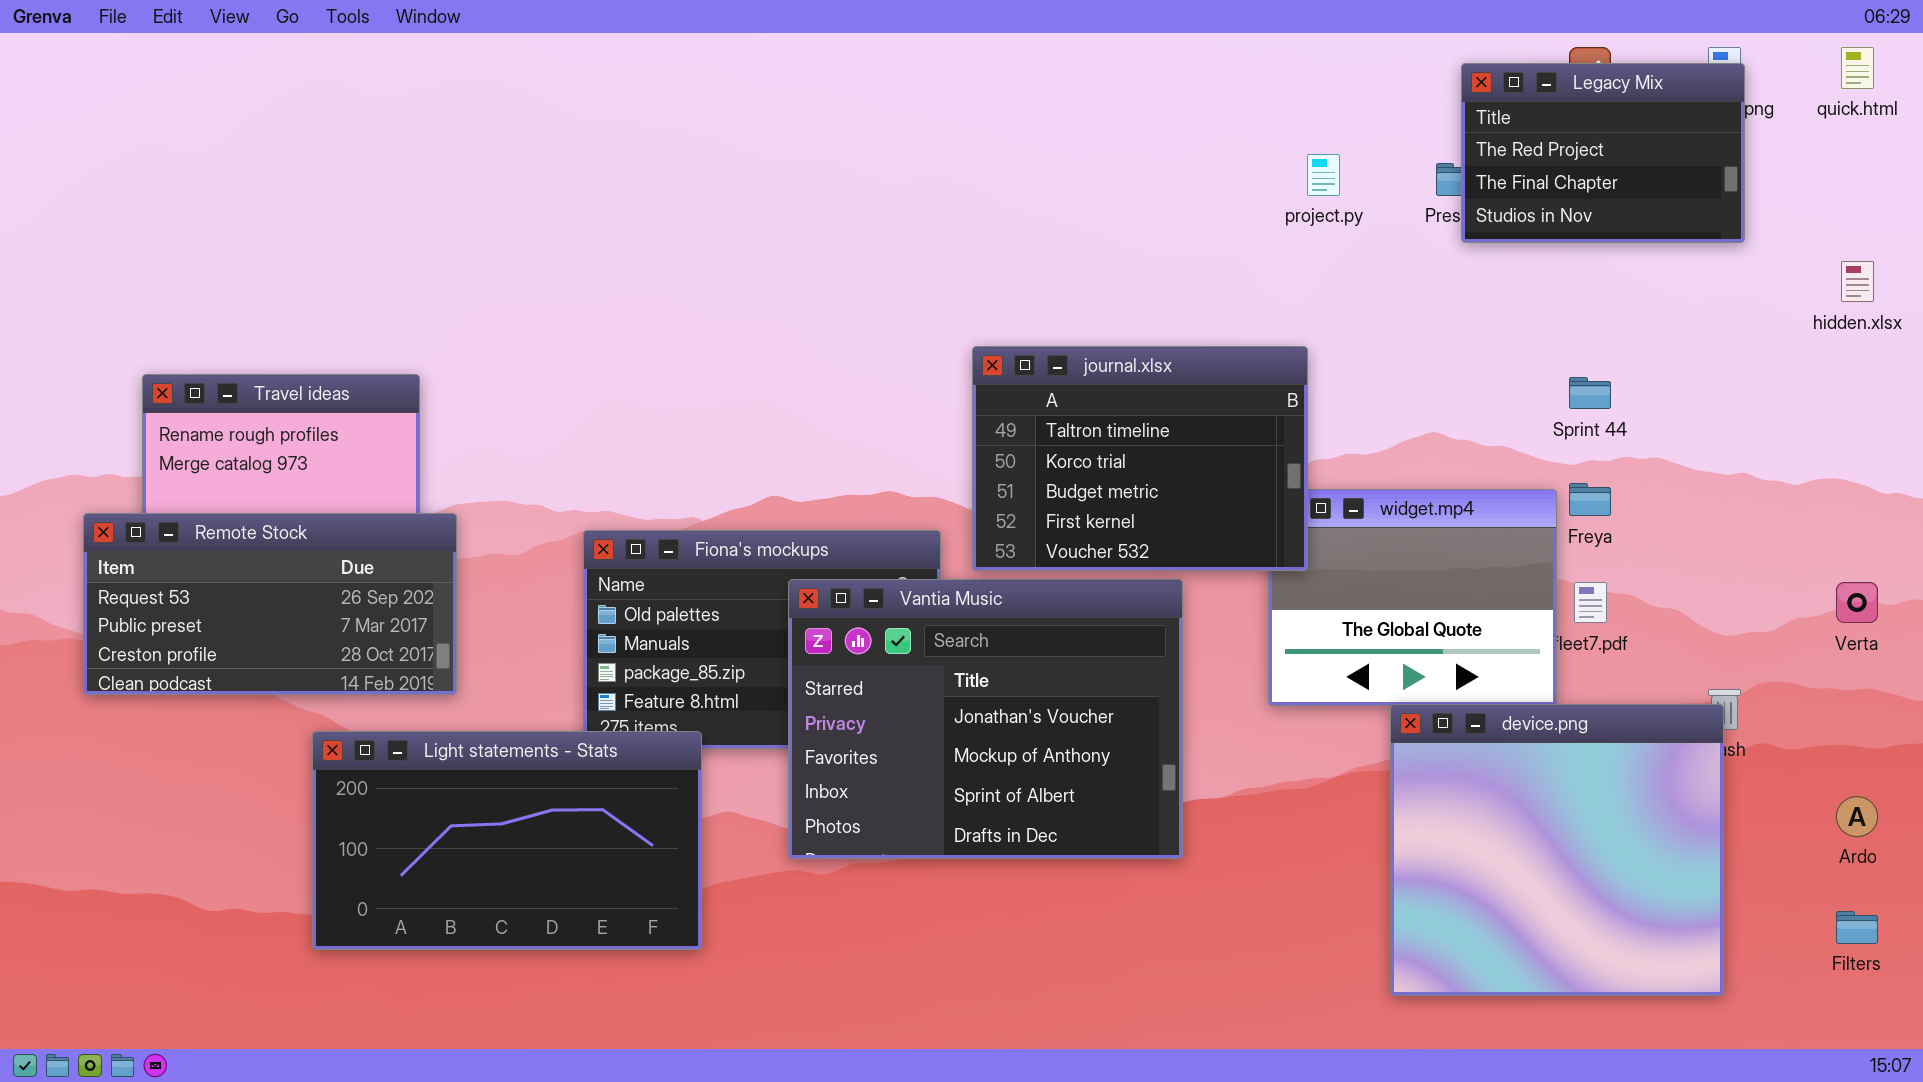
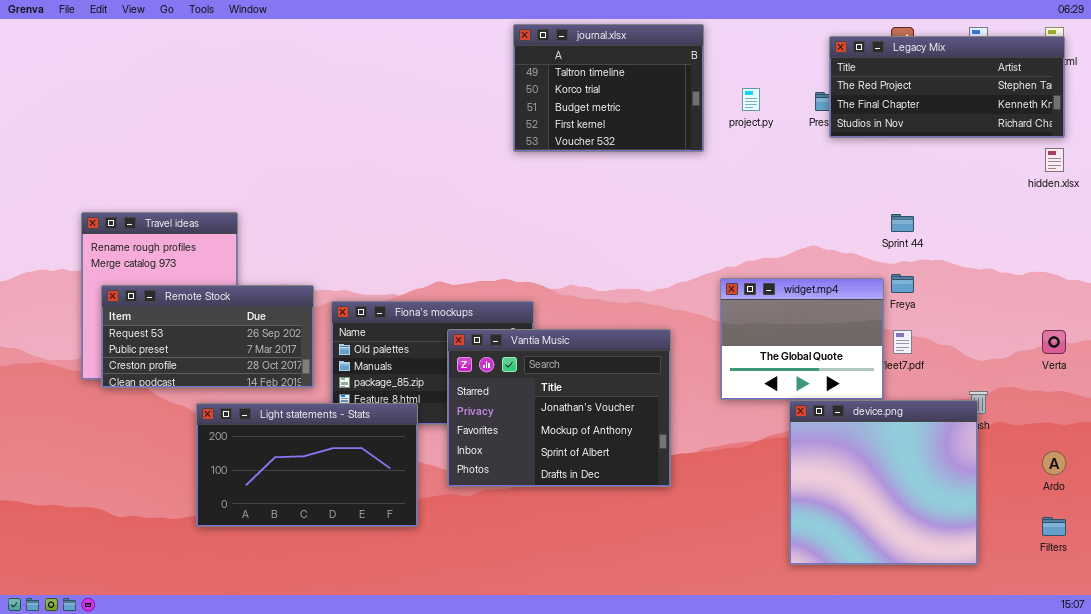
Legacy Mix: [1461,63,1745,243] -> [829,36,1065,138], resized
journal.xlsx: [972,346,1308,571] -> [513,24,704,152], moved
Remote Stock: [83,513,457,695] -> [101,285,314,388], moved
Light statements - Stats: [312,731,702,950] -> [196,403,418,527], moved

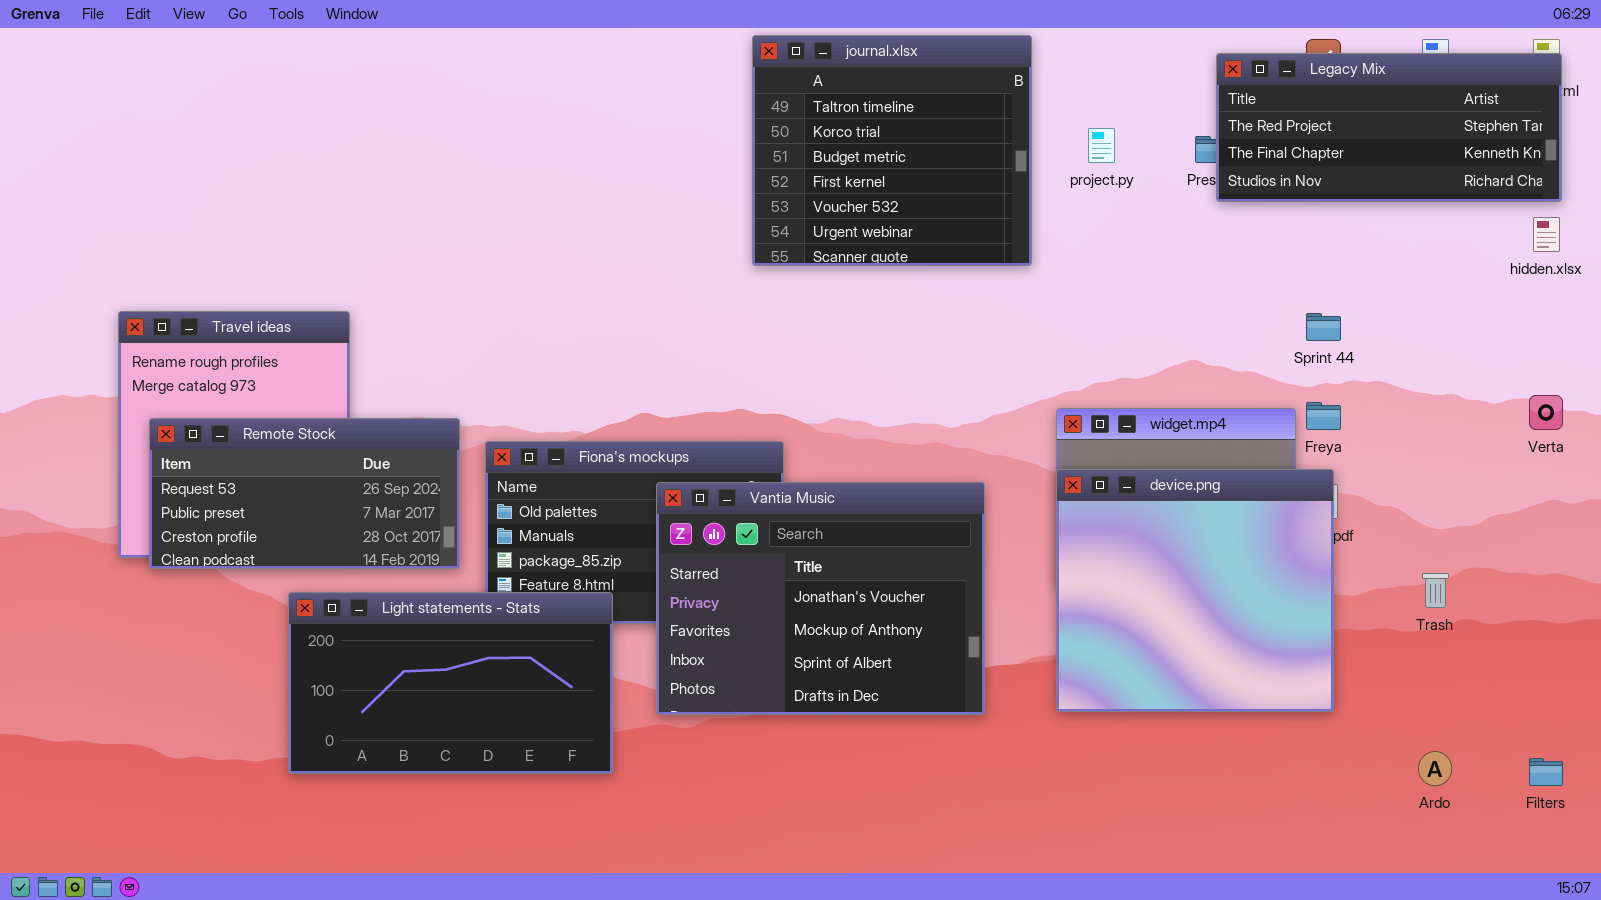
journal.xlsx: [513,24,704,152] -> [752,35,1032,266], resized
Verta: [1042,330,1066,354] -> [1529,395,1563,430], moved
device.png: [789,400,978,565] -> [1056,469,1334,712], moved
Ardo: [1042,451,1066,475] -> [1418,751,1452,786], moved

